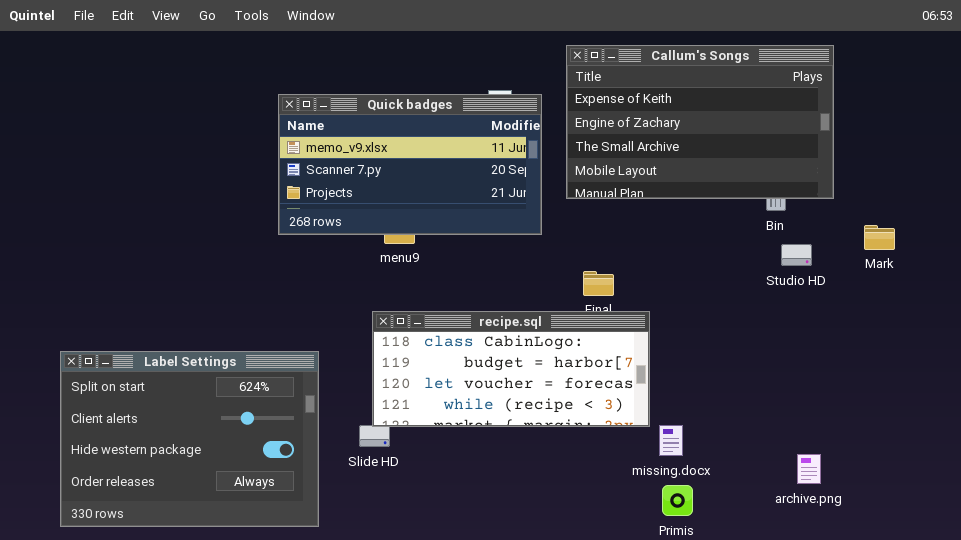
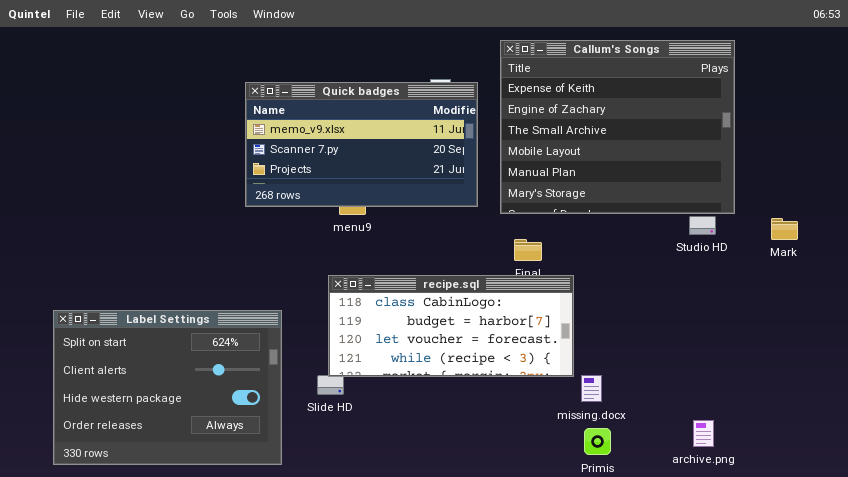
Callum's Songs: [566,45,834,199] -> [500,40,735,214], resized
Mark: [864,225,895,250] -> [771,218,798,240], moved
archive.png: [797,454,821,484] -> [693,420,714,447], moved

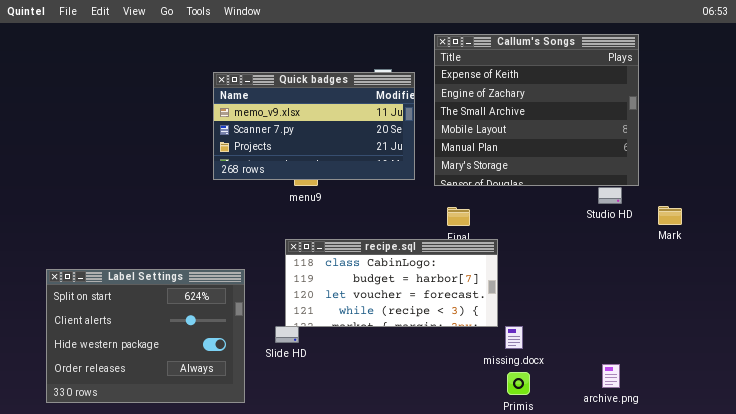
Mark: [771,218,798,240] -> [658,206,682,225], moved

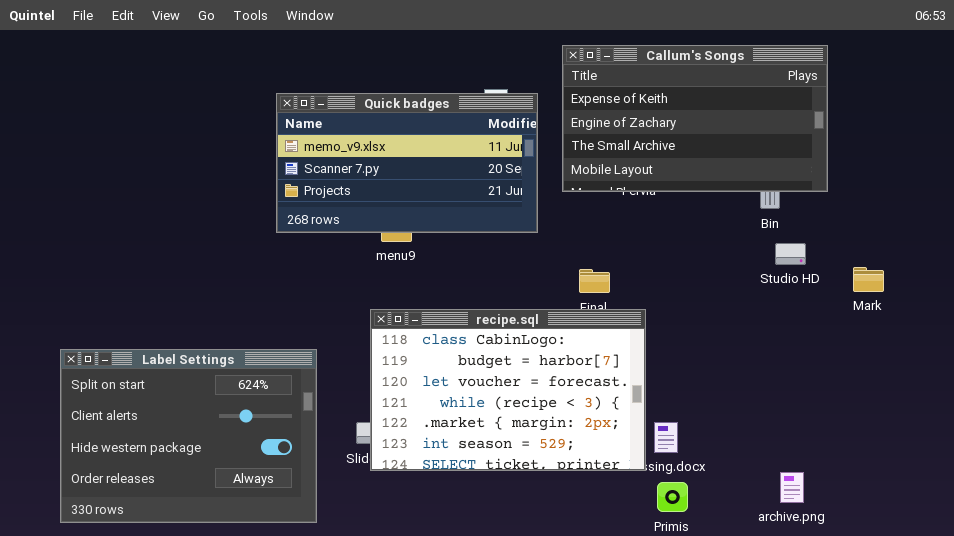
Callum's Songs: [434,34,639,186] -> [562,45,828,192], resized
recipe.sql: [285,239,498,327] -> [370,309,646,471], resized

